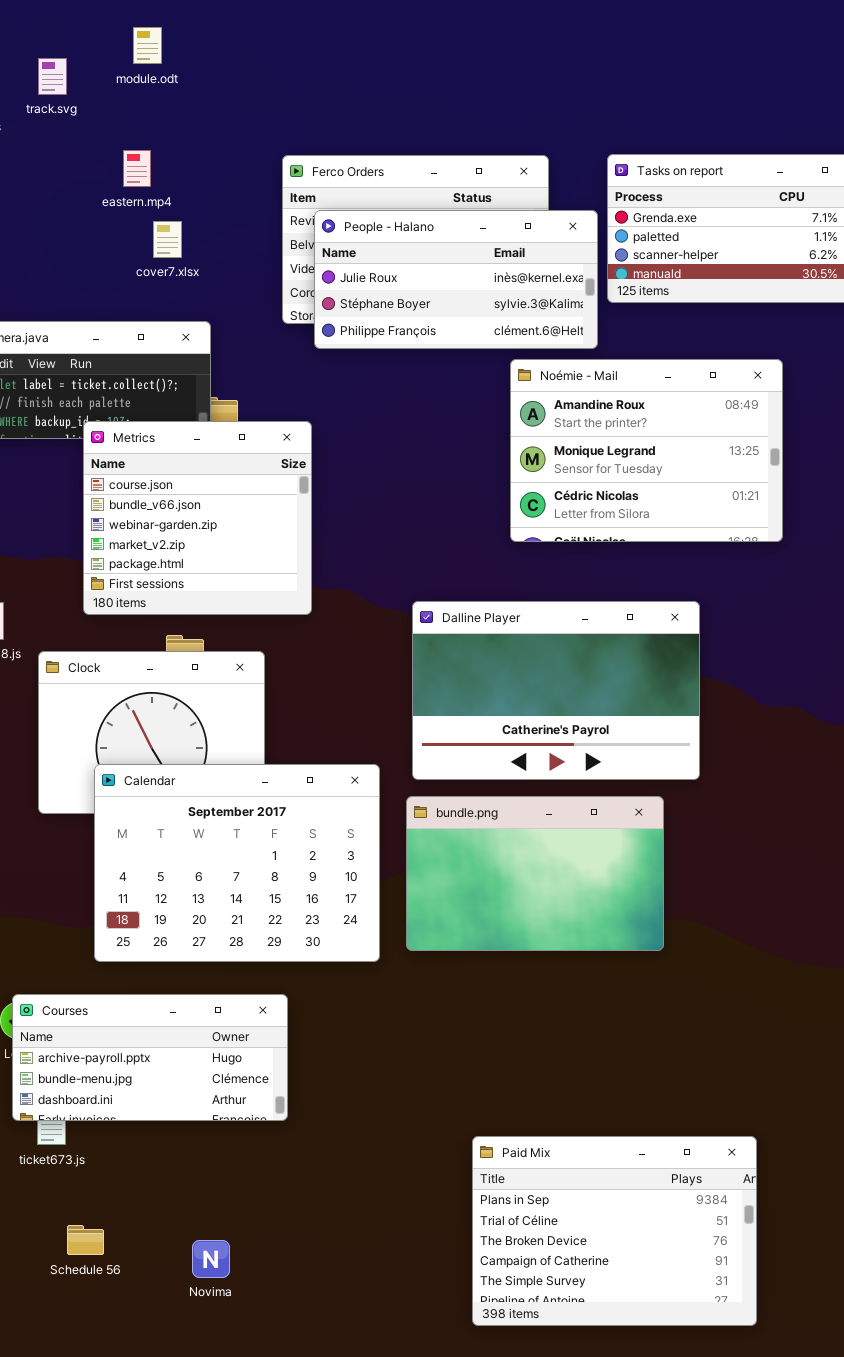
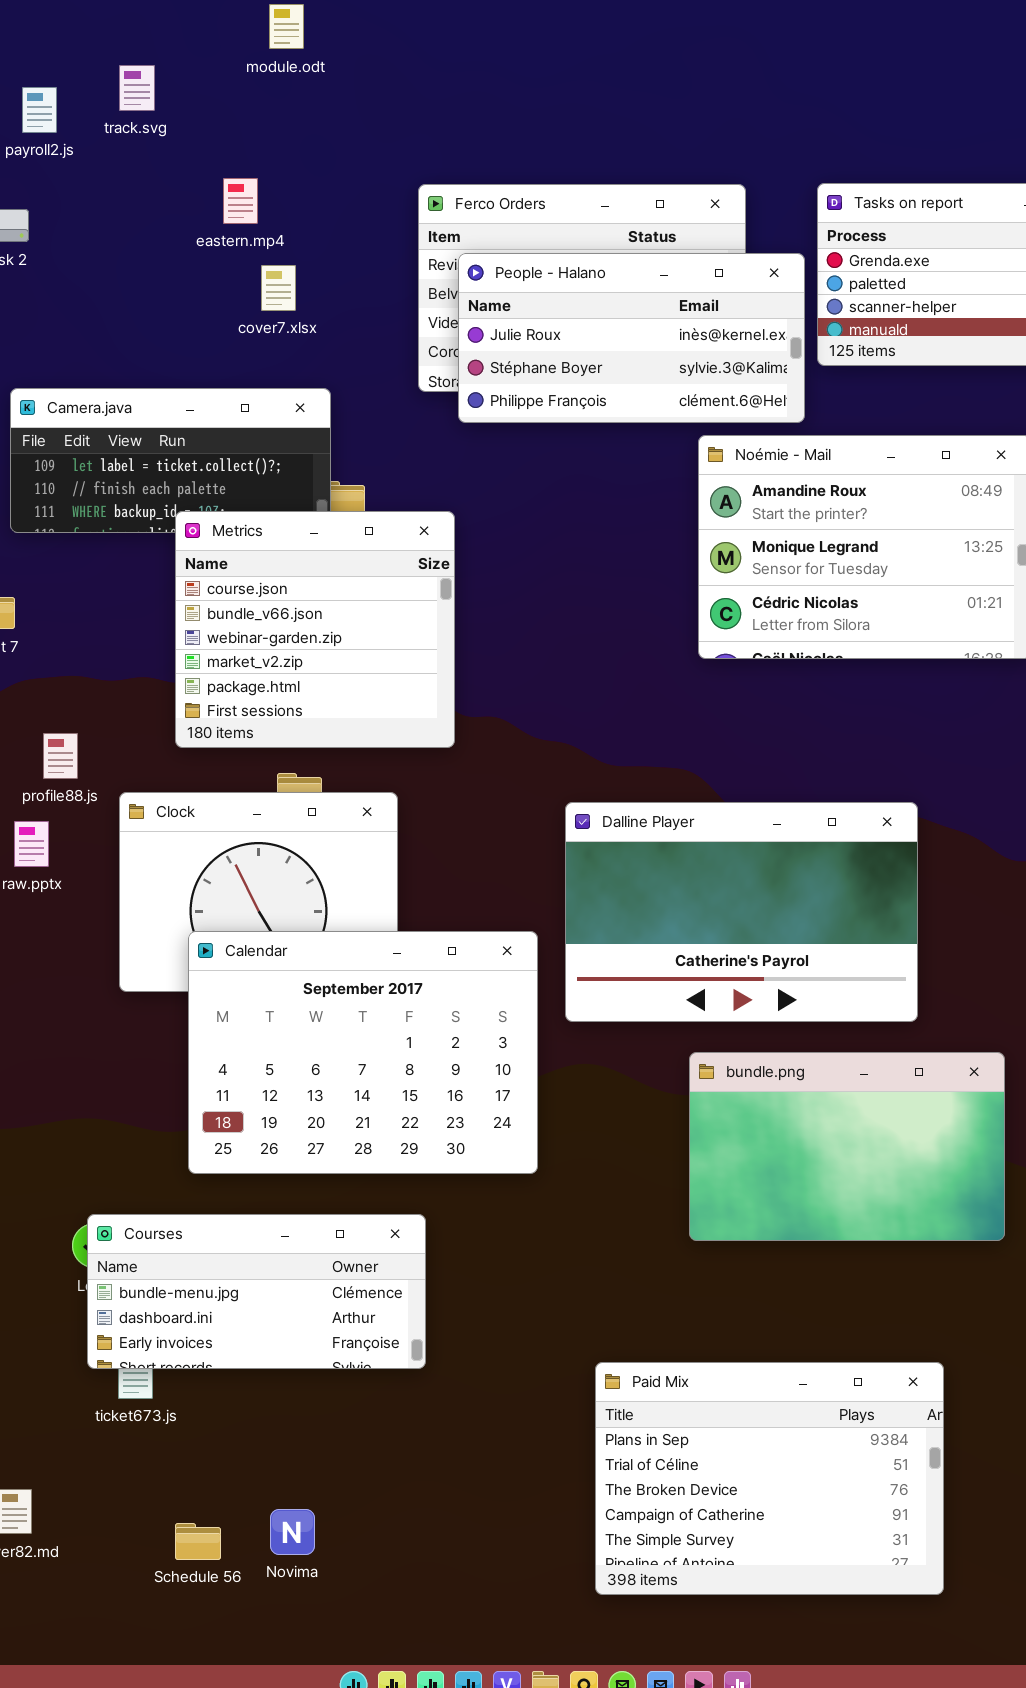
module.odt: [133,27,162,64] -> [269,4,304,49], moved
Dalline Player: [412,601,700,780] -> [565,802,918,1022], moved
bundle.png: [406,796,664,951] -> [689,1052,1005,1241], moved
Courses: [12,994,288,1121] -> [87,1214,426,1369], scrolled down 1 row
Paid Mix: [472,1136,757,1326] -> [595,1362,944,1595], moved
Schedule 56: [67,1225,104,1255] -> [175,1523,221,1560], moved
Novima: [192,1240,230,1278] -> [270,1509,315,1555], moved

